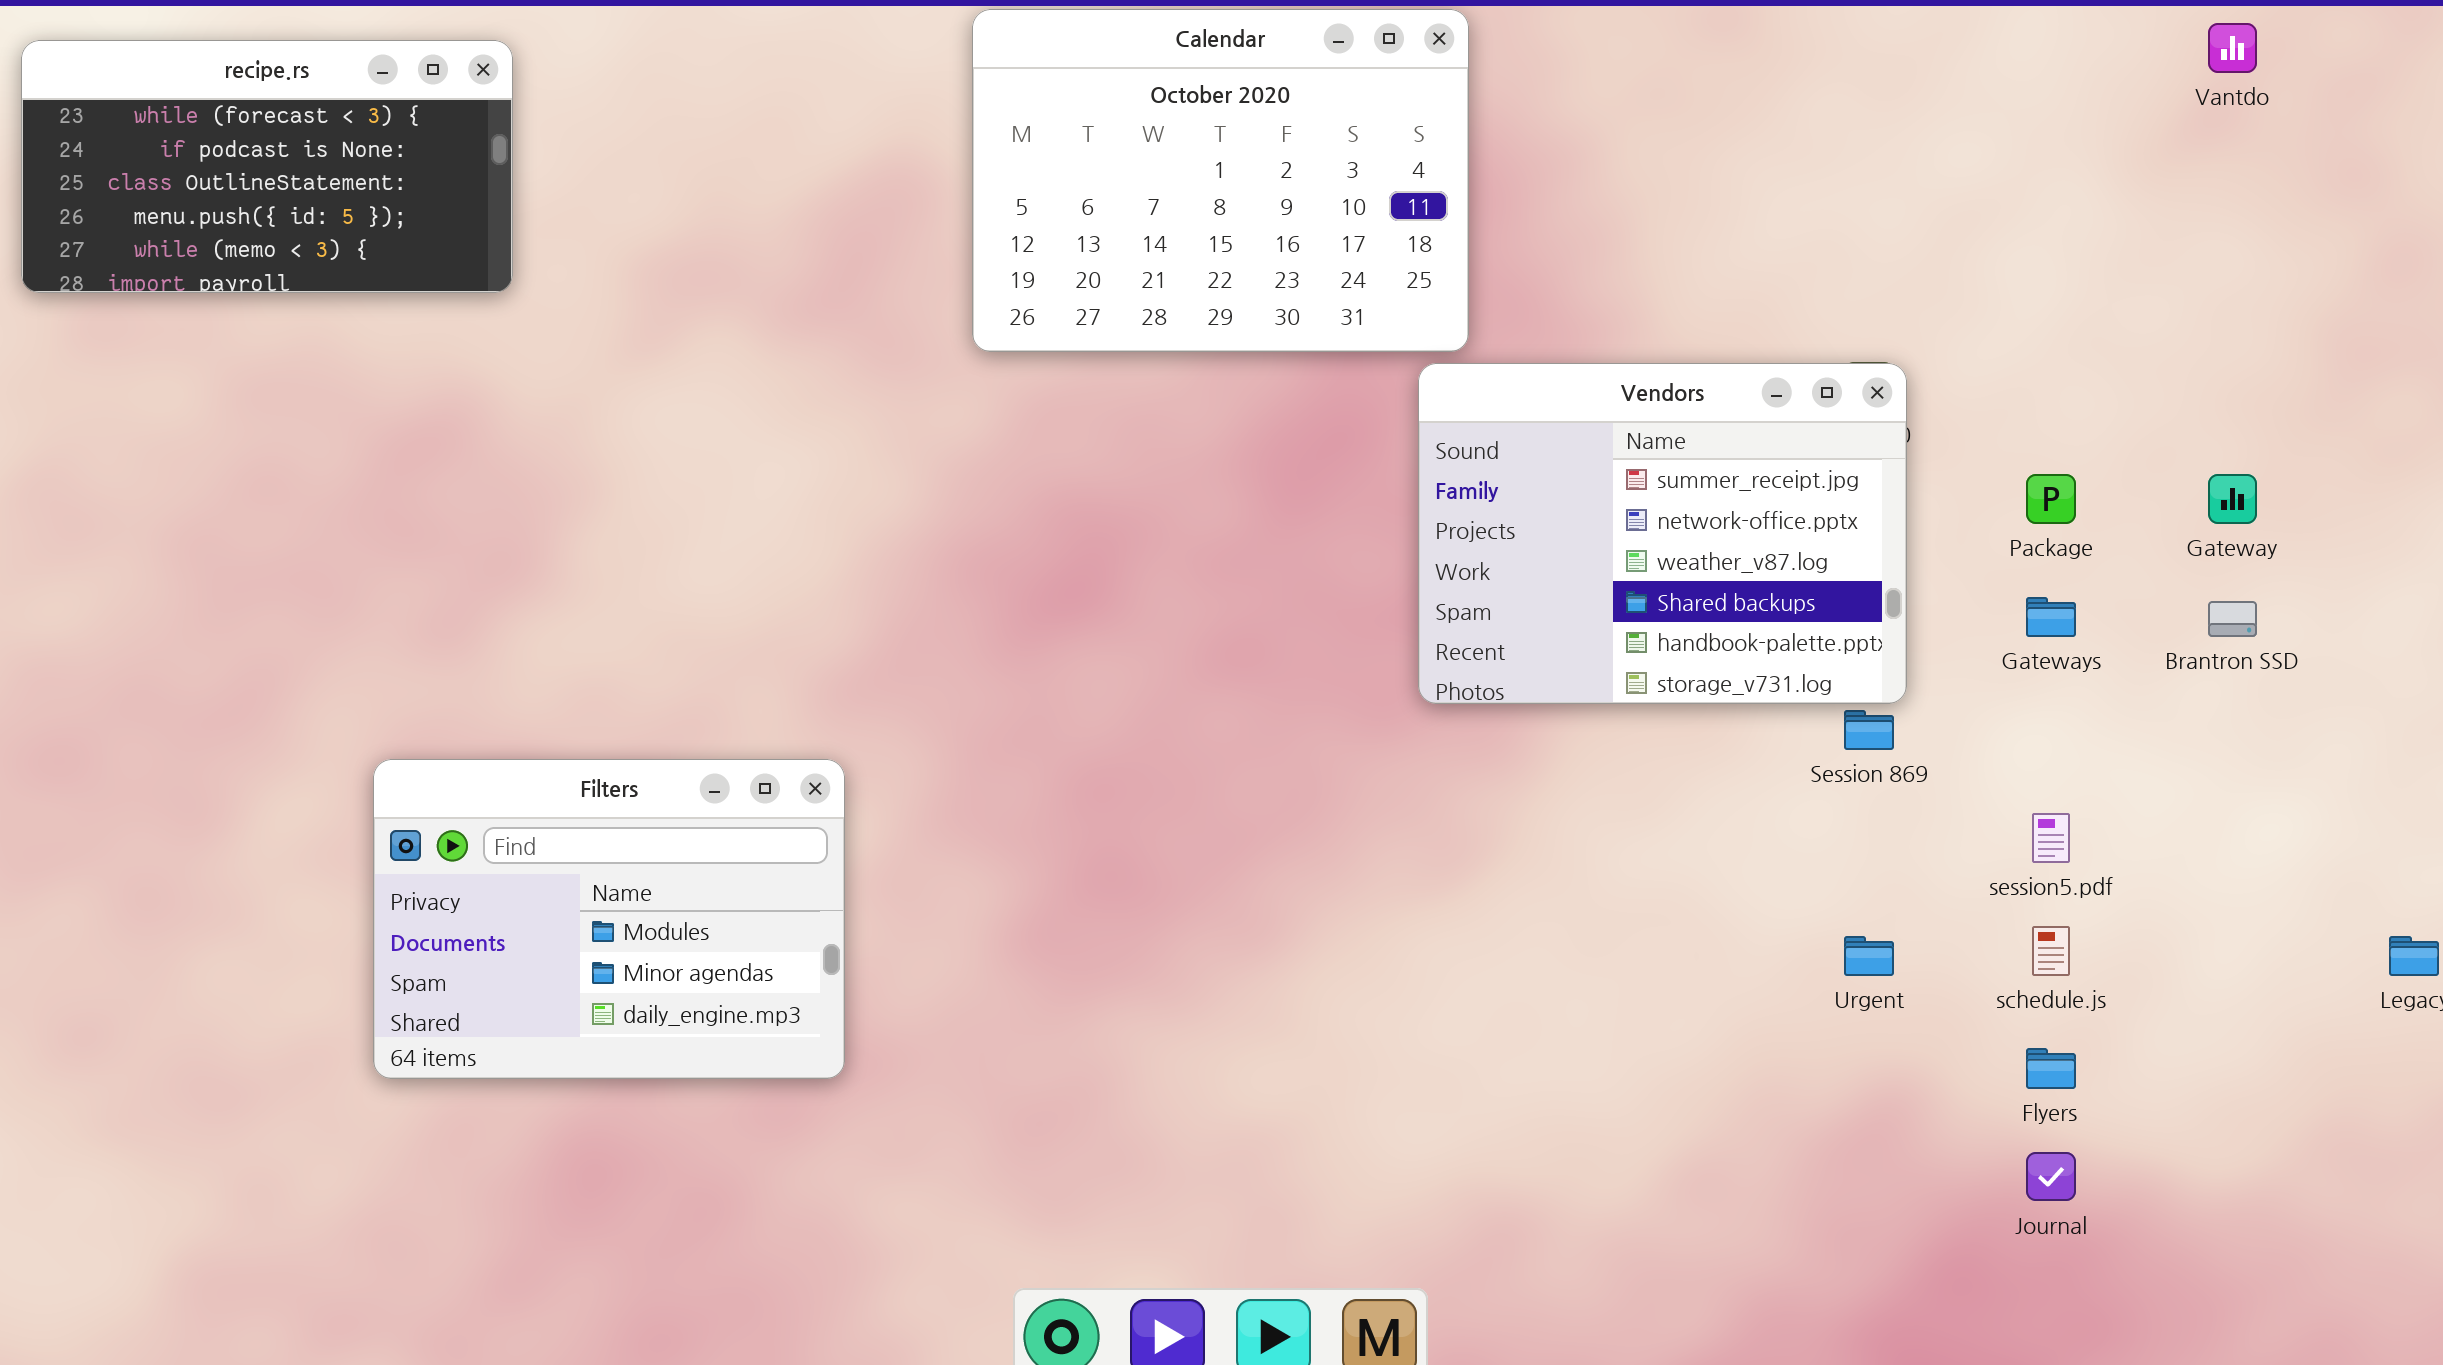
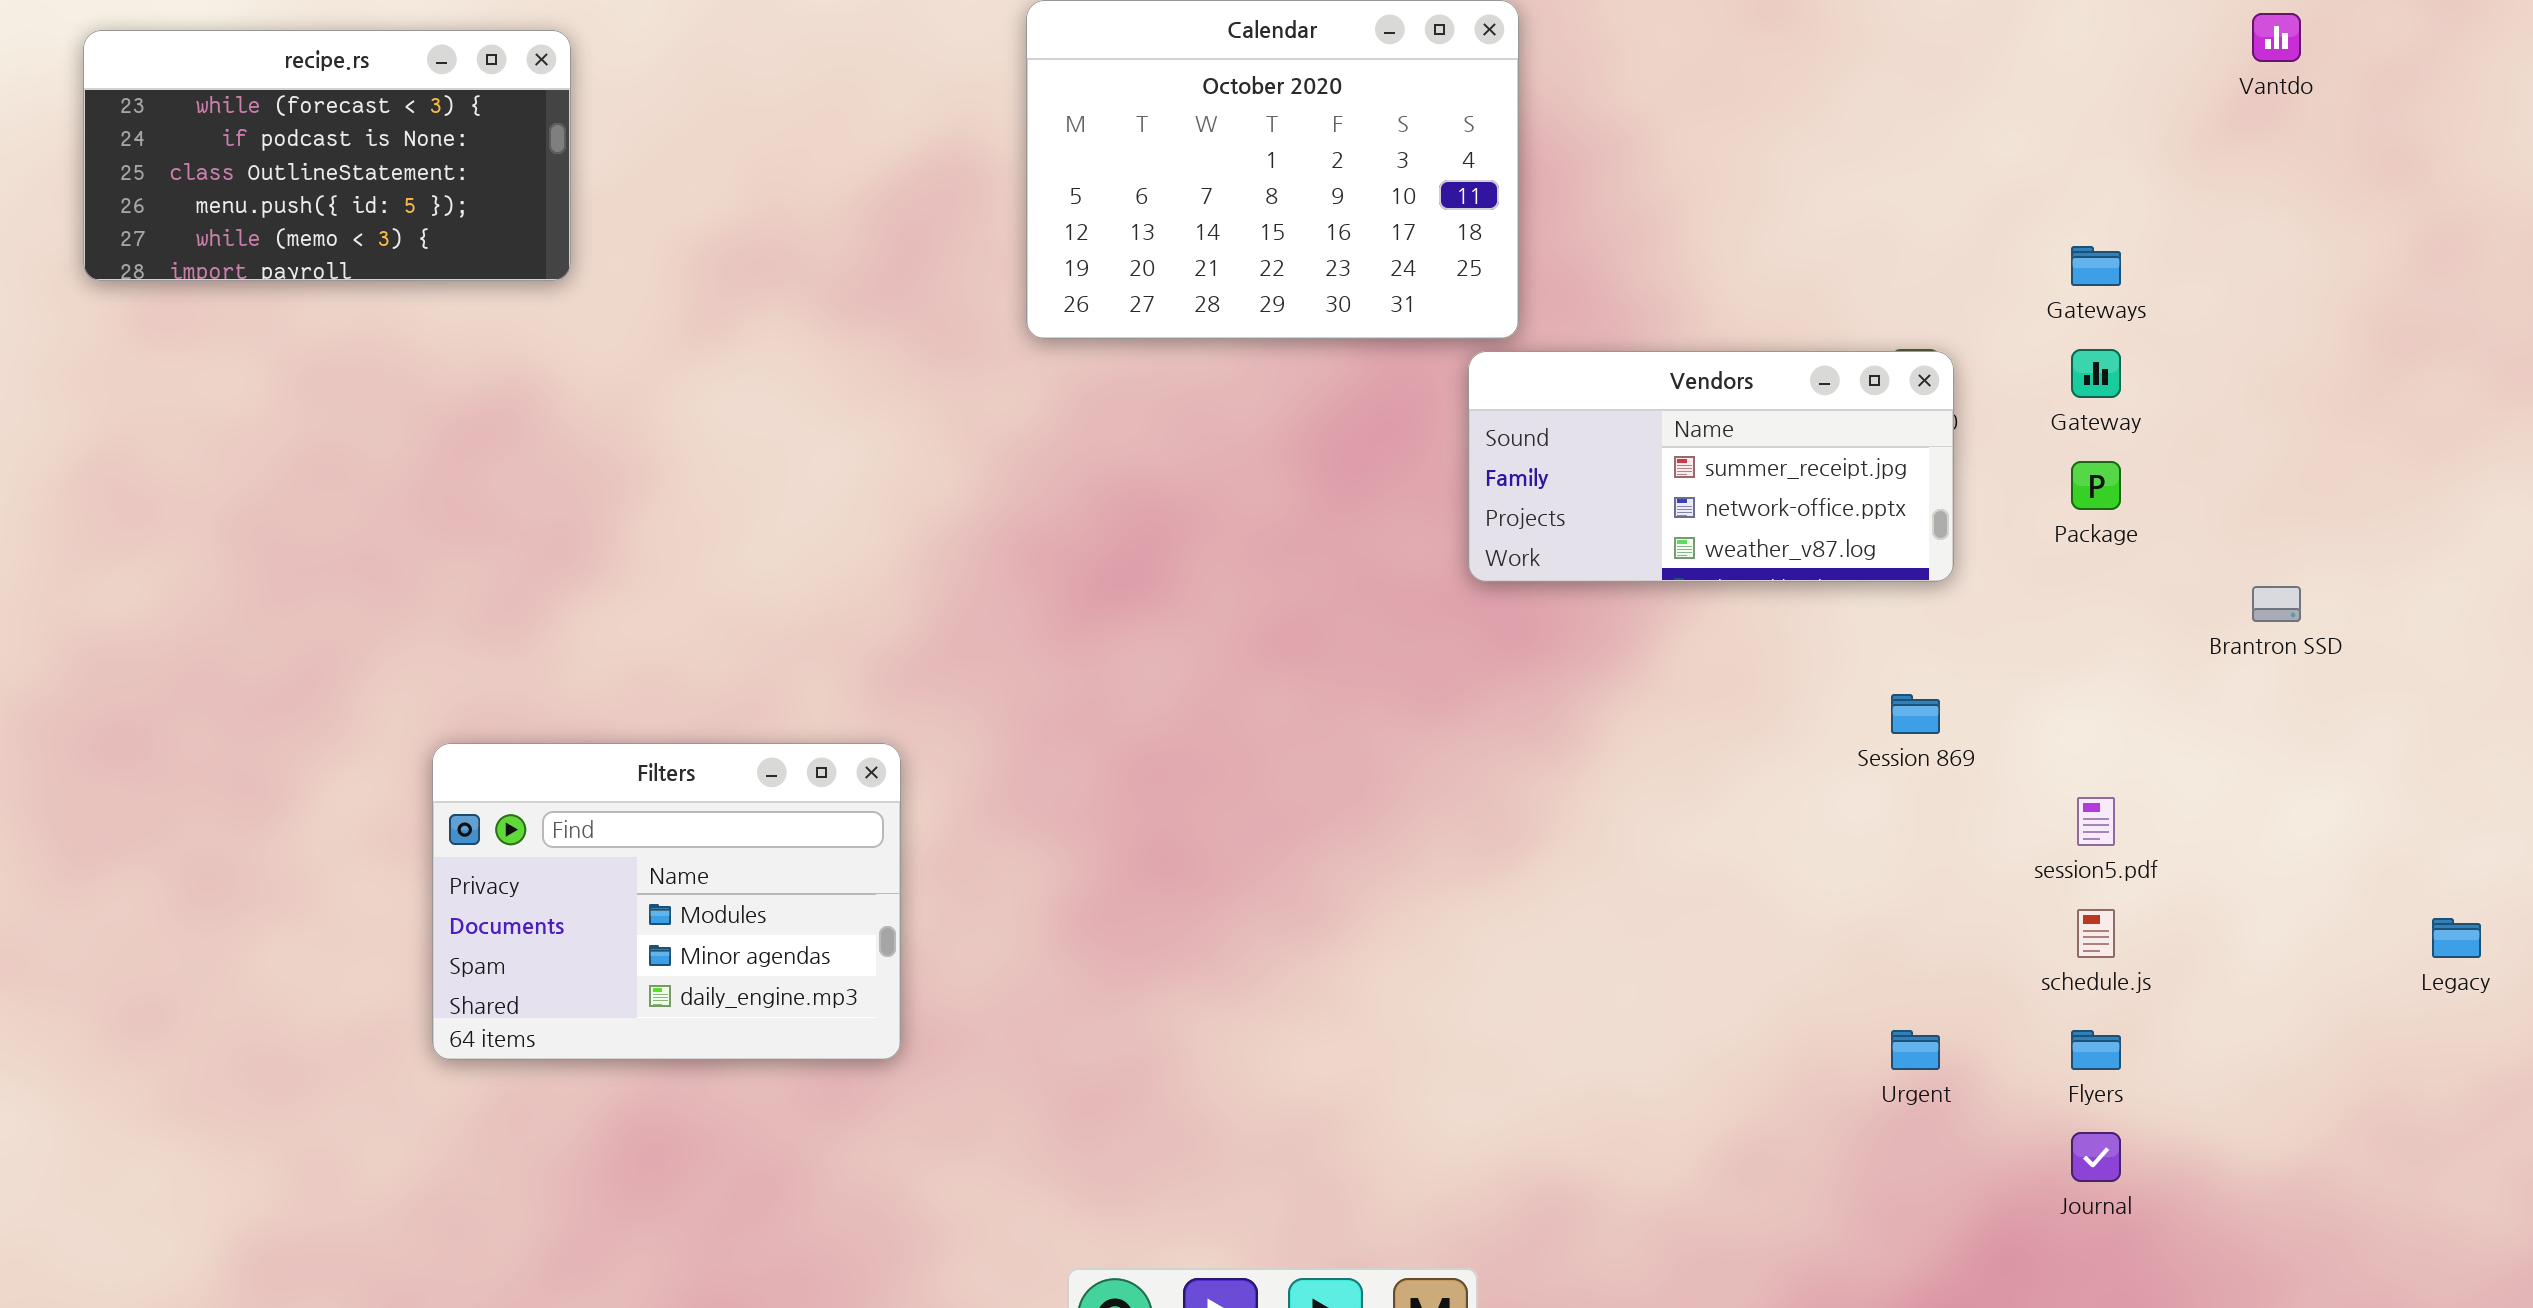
Vendors: [1418,363,1907,704] -> [1468,351,1954,582], resized
Gateway: [2208,474,2257,524] -> [2071,349,2121,398], moved
Gateways: [2026,597,2076,637] -> [2071,246,2121,286], moved
Urgent: [1844,936,1894,976] -> [1891,1030,1940,1070], moved

